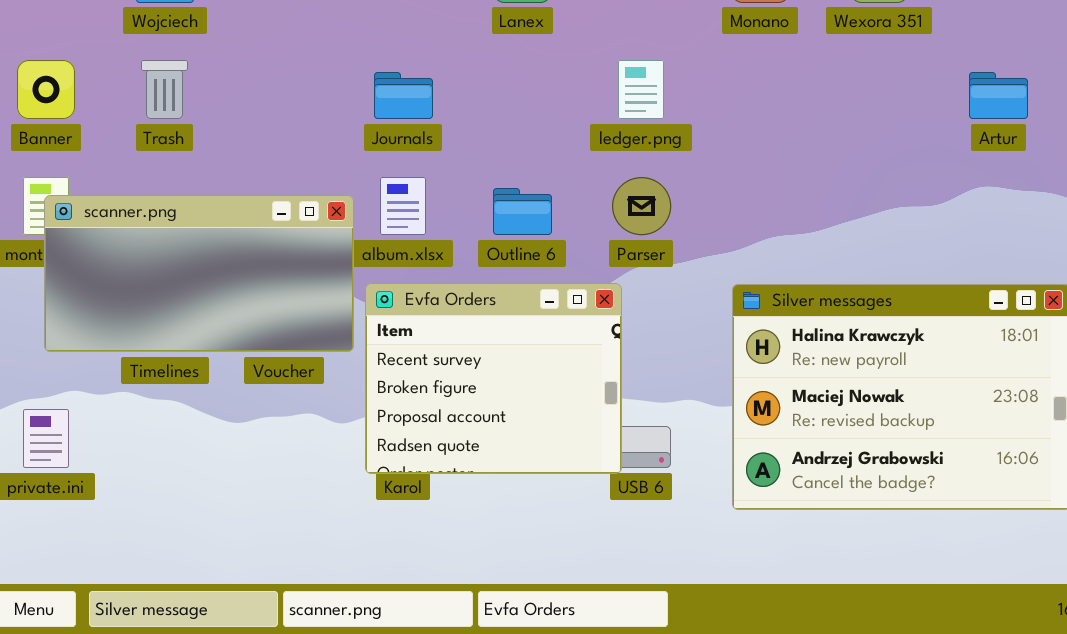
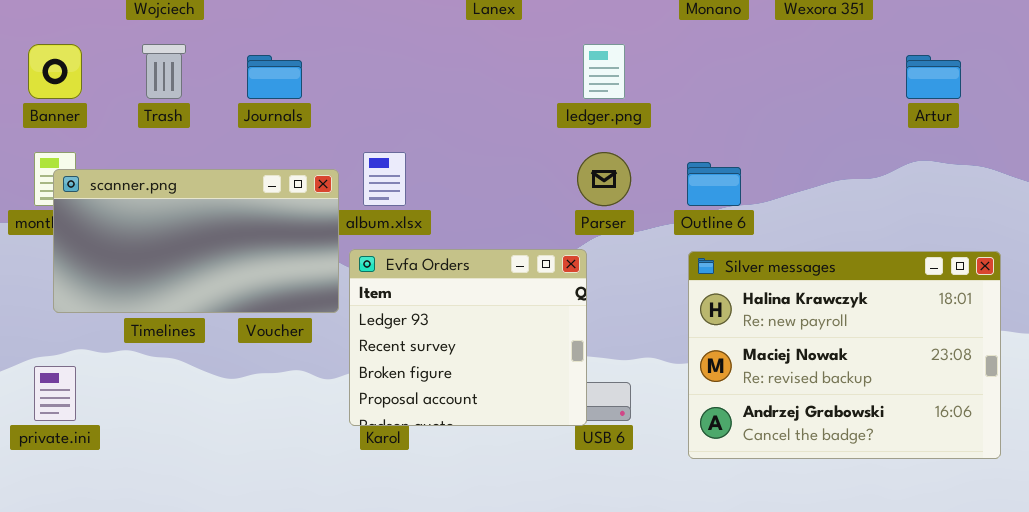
Journals: [374,72,433,119] -> [247,55,302,99], moved
Outline 6: [493,188,552,235] -> [687,162,741,206], moved
Evfa Orders: [365,283,622,474] -> [349,249,587,426], scrolled up 1 row

